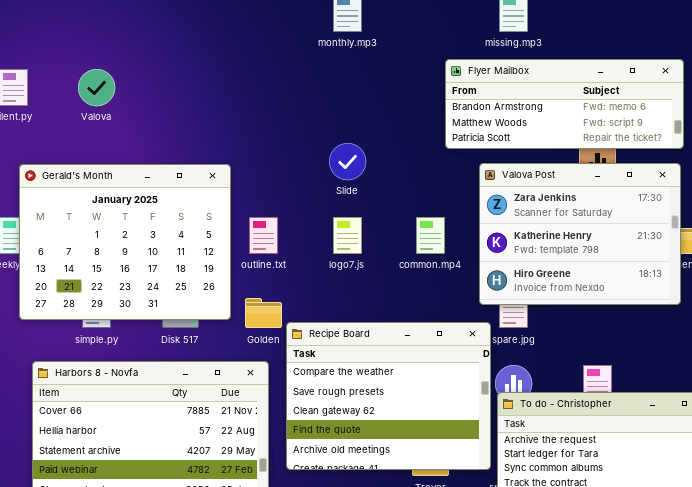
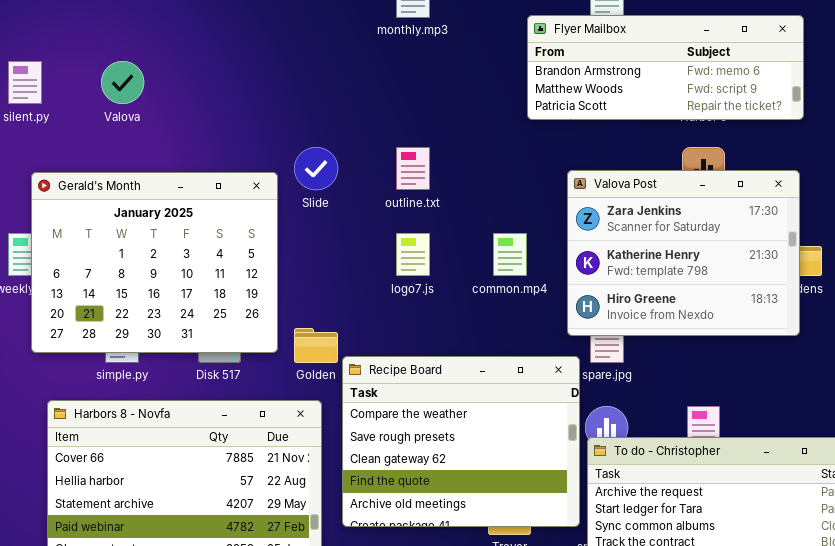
Flyer Mailbox: [445,59,684,149] -> [527,15,804,120], moved
Slide: [329,143,366,180] -> [294,147,338,190], moved
outline.txt: [249,217,278,254] -> [396,147,430,190], moved

